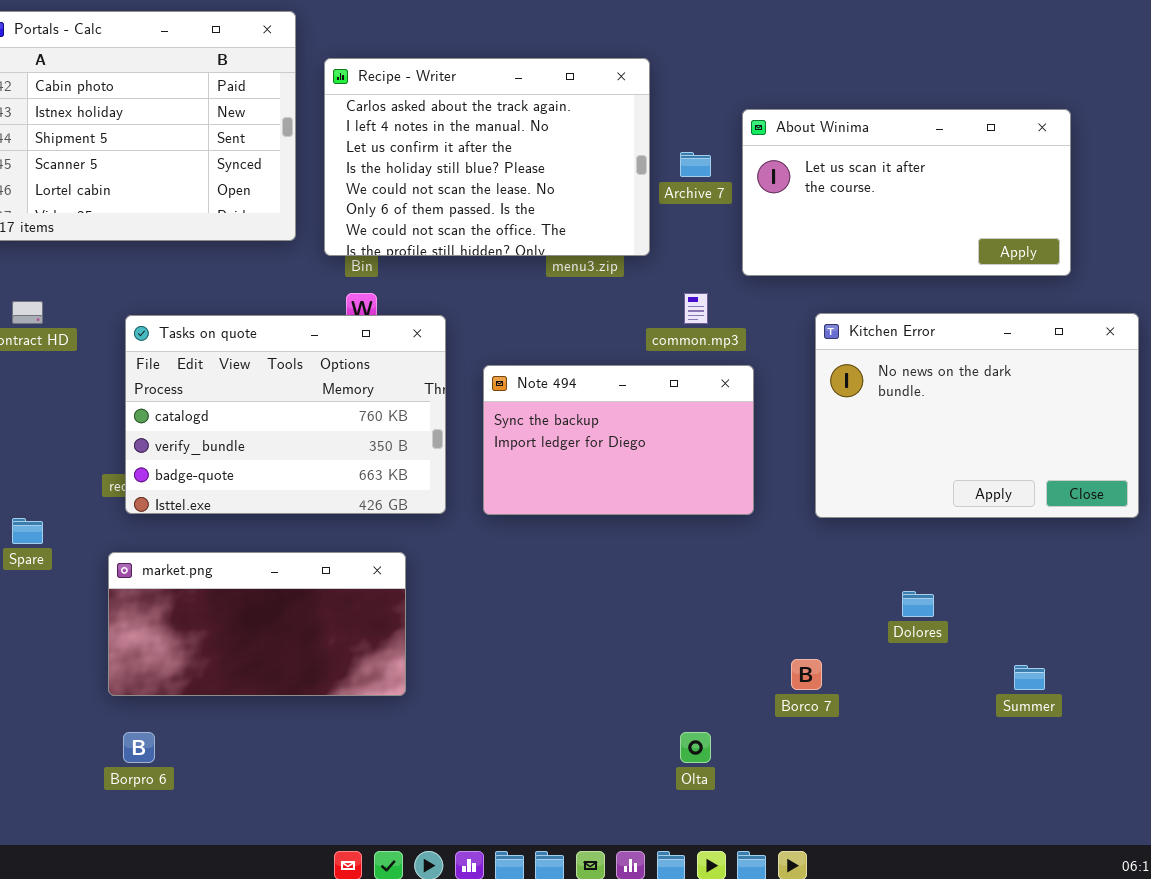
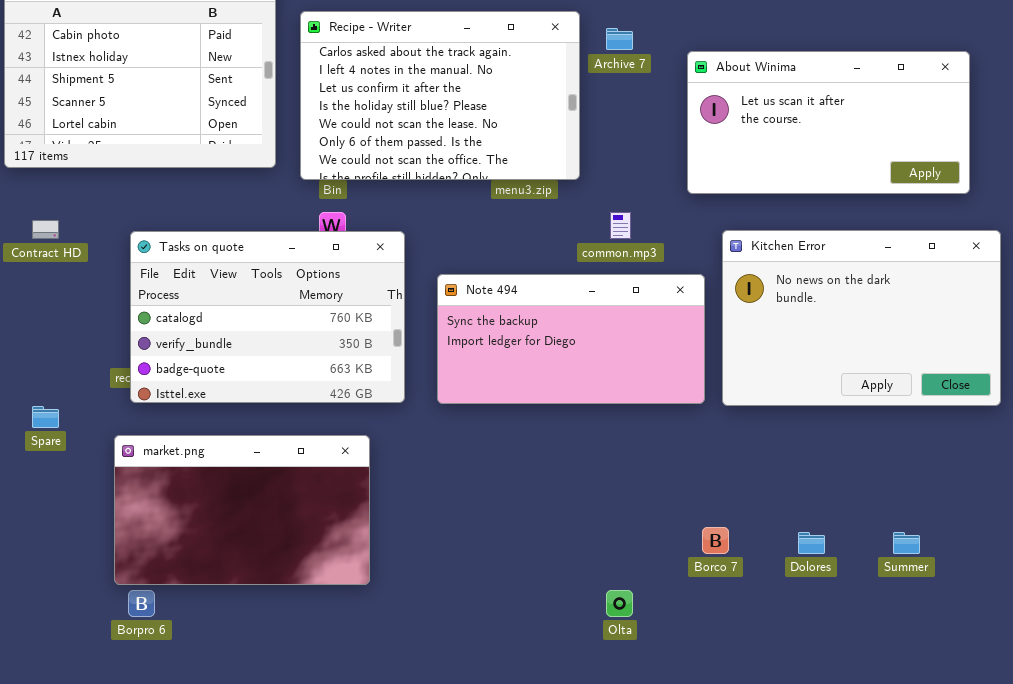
About Winima: [742,109,1071,276] -> [687,51,970,194], moved
Archive 7: [680,152,711,177] -> [606,28,633,50], moved
Note 494: [483,365,754,515] -> [437,274,705,404], resized
market.png: [108,552,406,696] -> [114,435,370,585], resized
Dolores: [902,591,934,617] -> [798,532,825,554], moved

